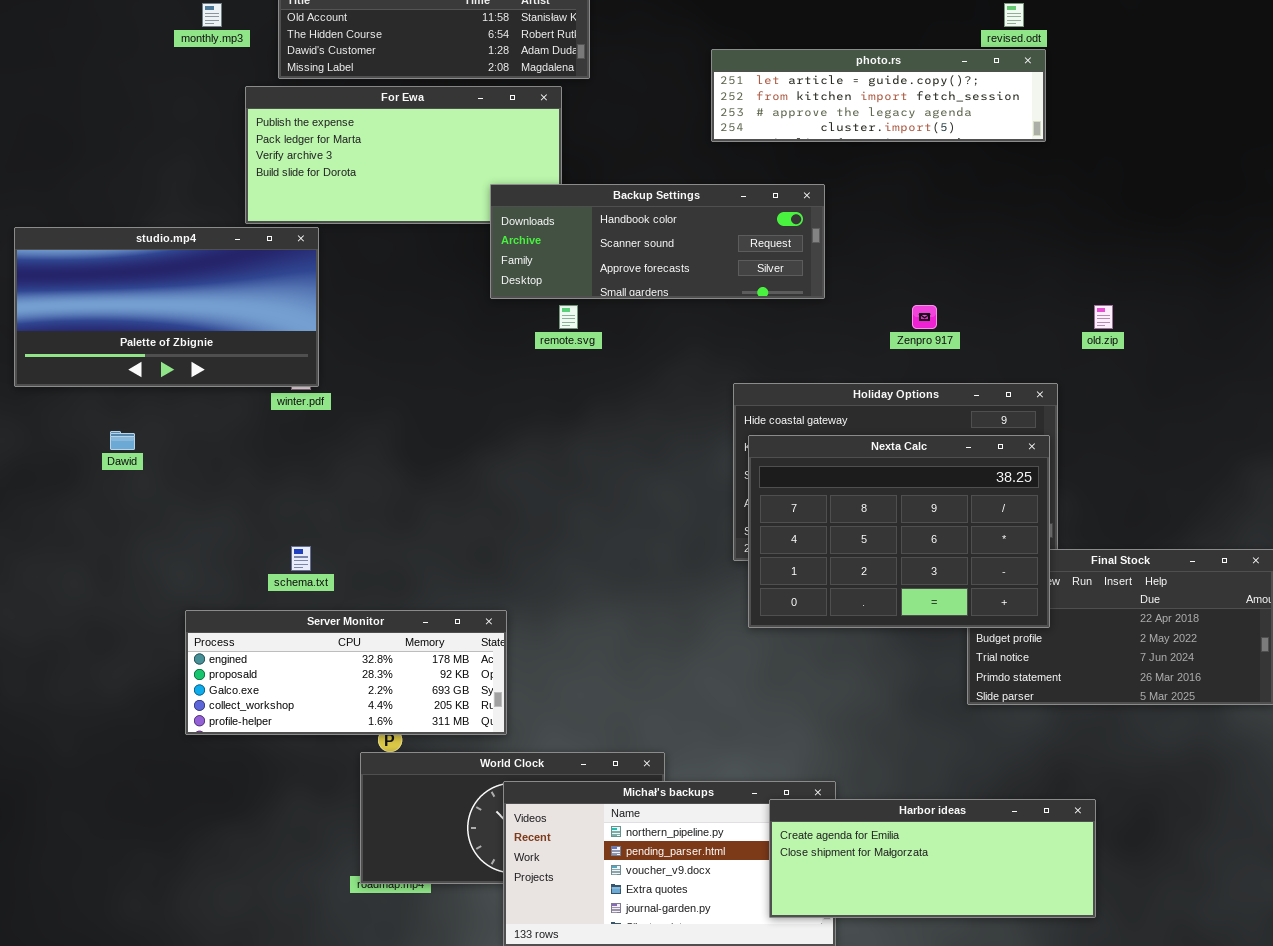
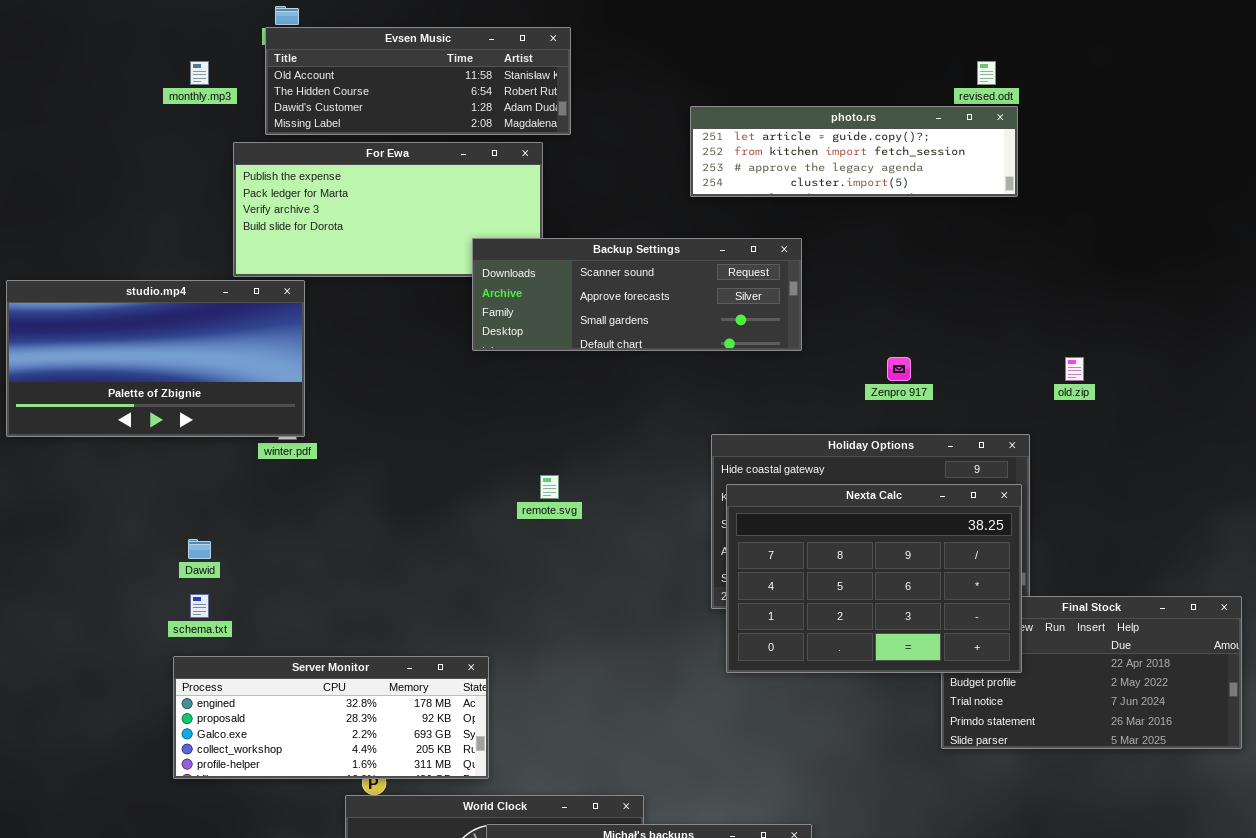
Backup Settings: [490,184,825,299] -> [472,238,802,351], scrolled down 1 row
remote.svg: [559,305,578,329] -> [540,475,559,499], moved
Dawid: [110,431,135,450] -> [188,539,211,559], moved
schema.txt: [291,546,311,571] -> [190,594,209,618], moved

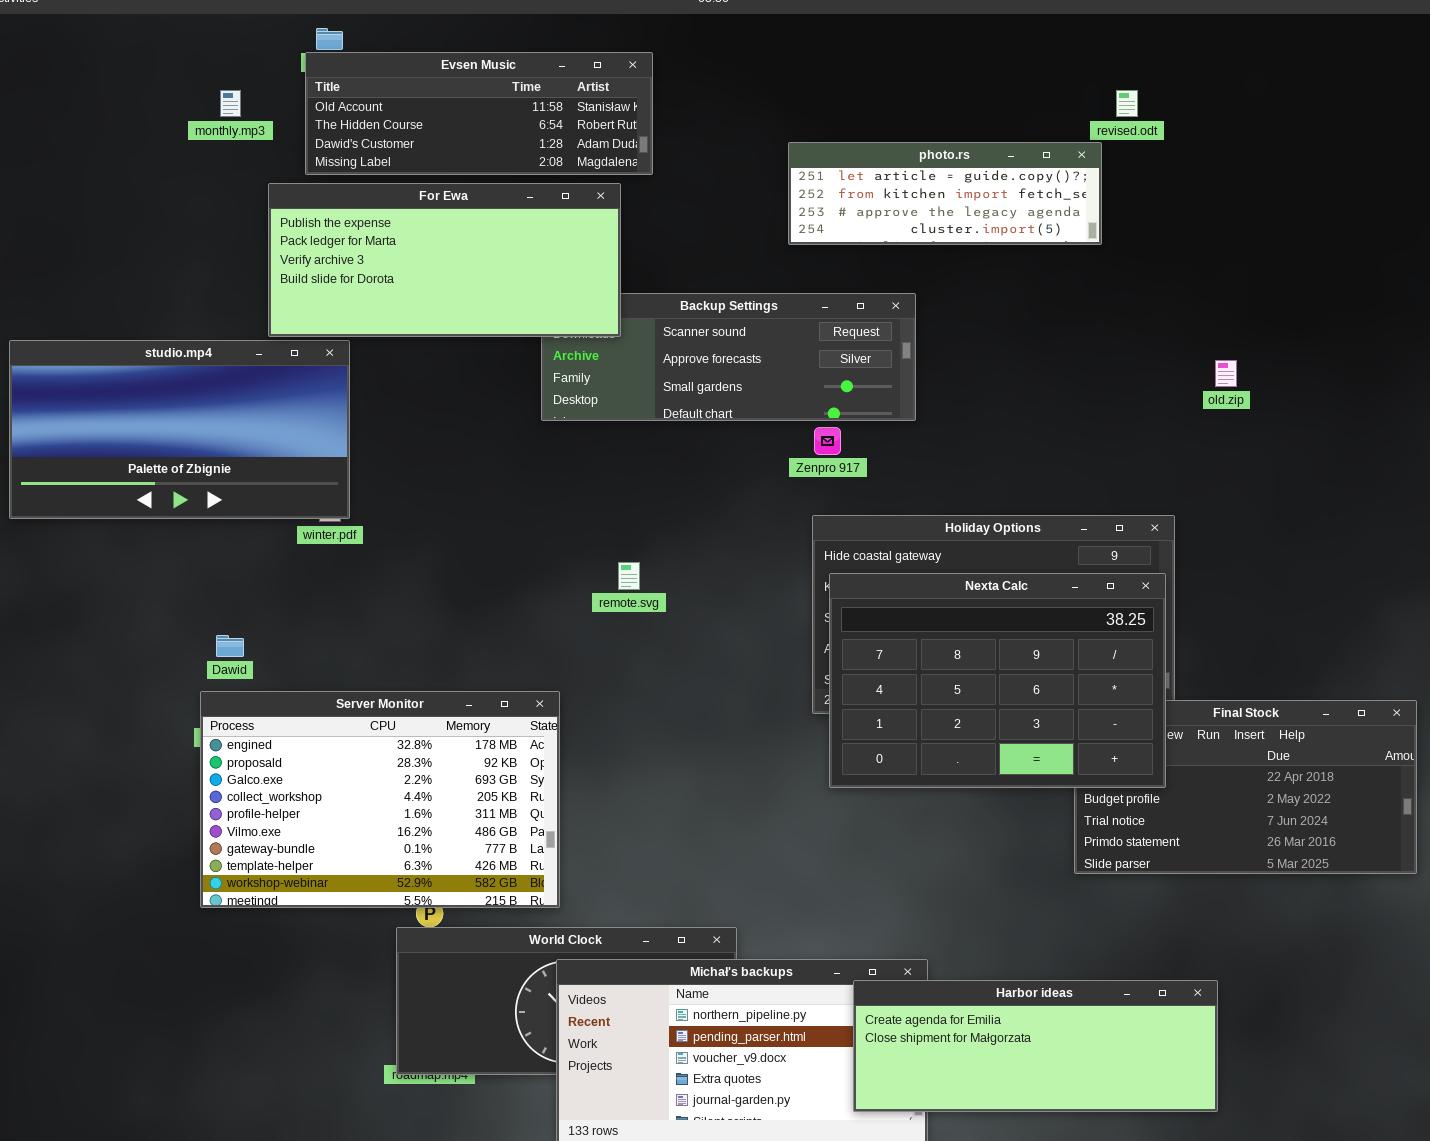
photo.rs: [690,106,1018,197] -> [788,142,1102,245], resized
For Ewa: [233,142,543,277] -> [268,183,621,337], raised
Zenpro 917: [887,357,911,381] -> [814,427,841,455], moved
old.zip: [1065,357,1084,381] -> [1215,360,1237,387], moved
Server Monitor: [173,656,489,779] -> [200,691,560,908], resized

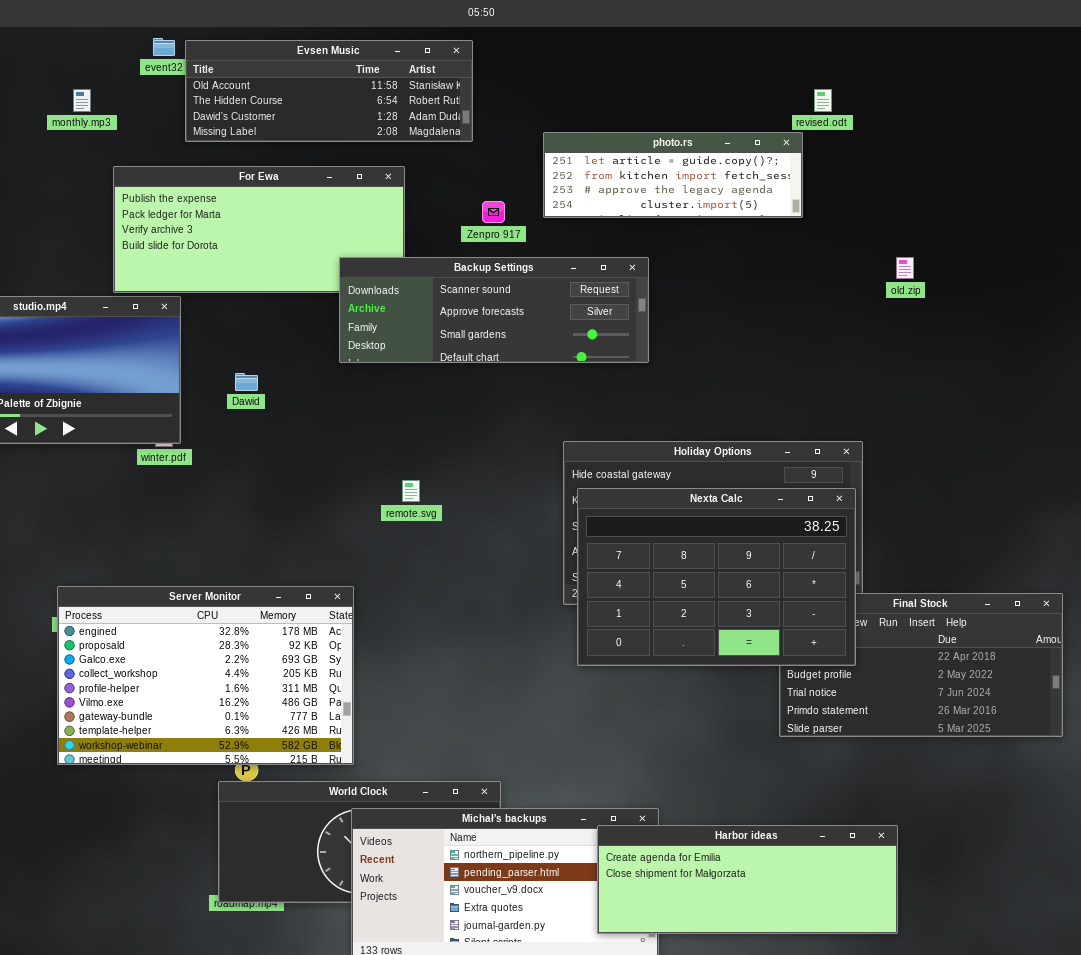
Evsen Music: [305,52,653,175] -> [185,40,473,142], moved
Backup Settings: [541,293,916,421] -> [339,257,649,363], raised
old.zip: [1215,360,1237,387] -> [896,257,914,279], moved
Zenpro 917: [814,427,841,455] -> [482,201,505,223], moved
Dawid: [216,635,244,657] -> [235,373,258,391], moved

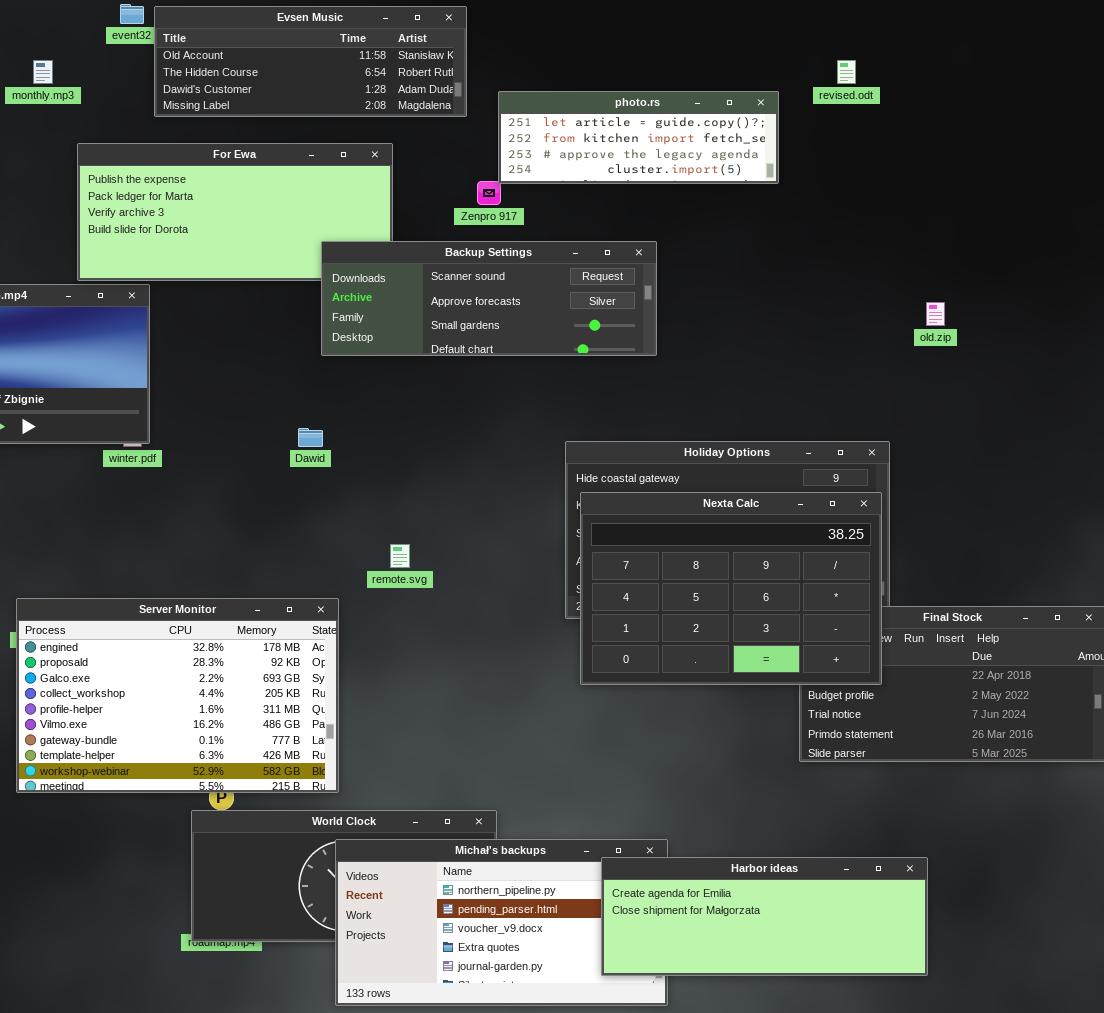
photo.rs: [543,132,803,218] -> [498,91,779,184], moved
old.zip: [896,257,914,279] -> [926,302,945,326], moved
Dawid: [235,373,258,391] -> [298,428,323,447], moved
remote.svg: [402,480,420,502] -> [390,544,410,568], moved

